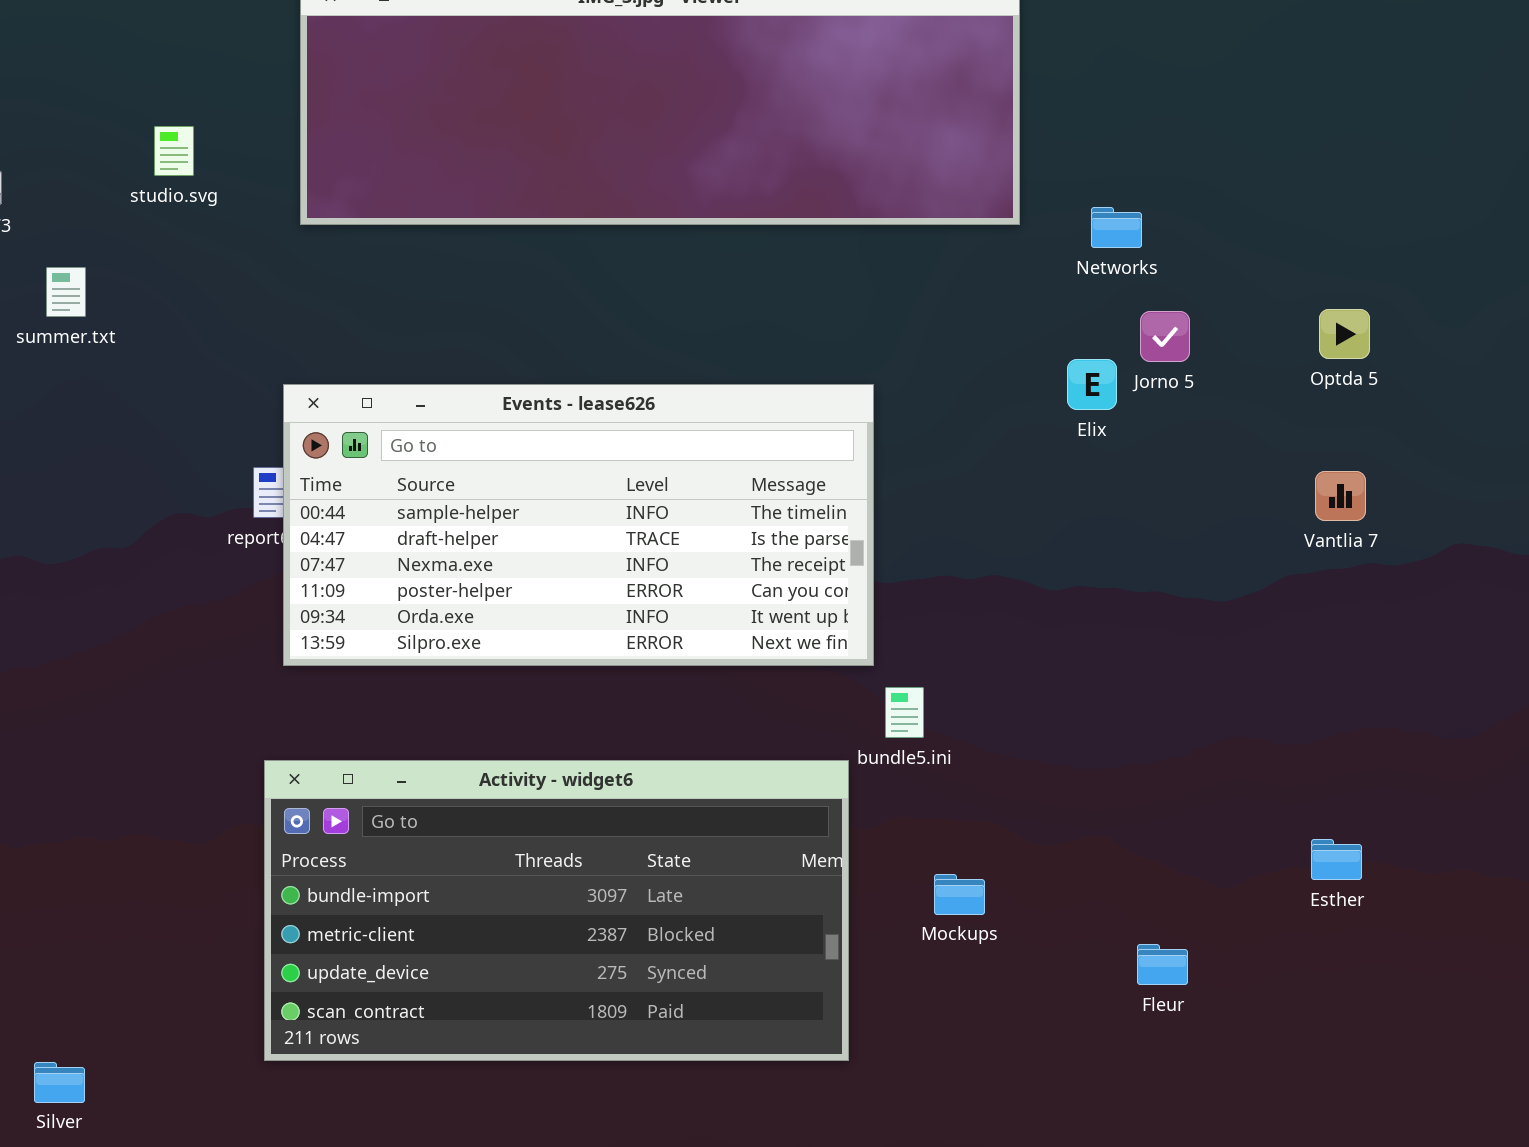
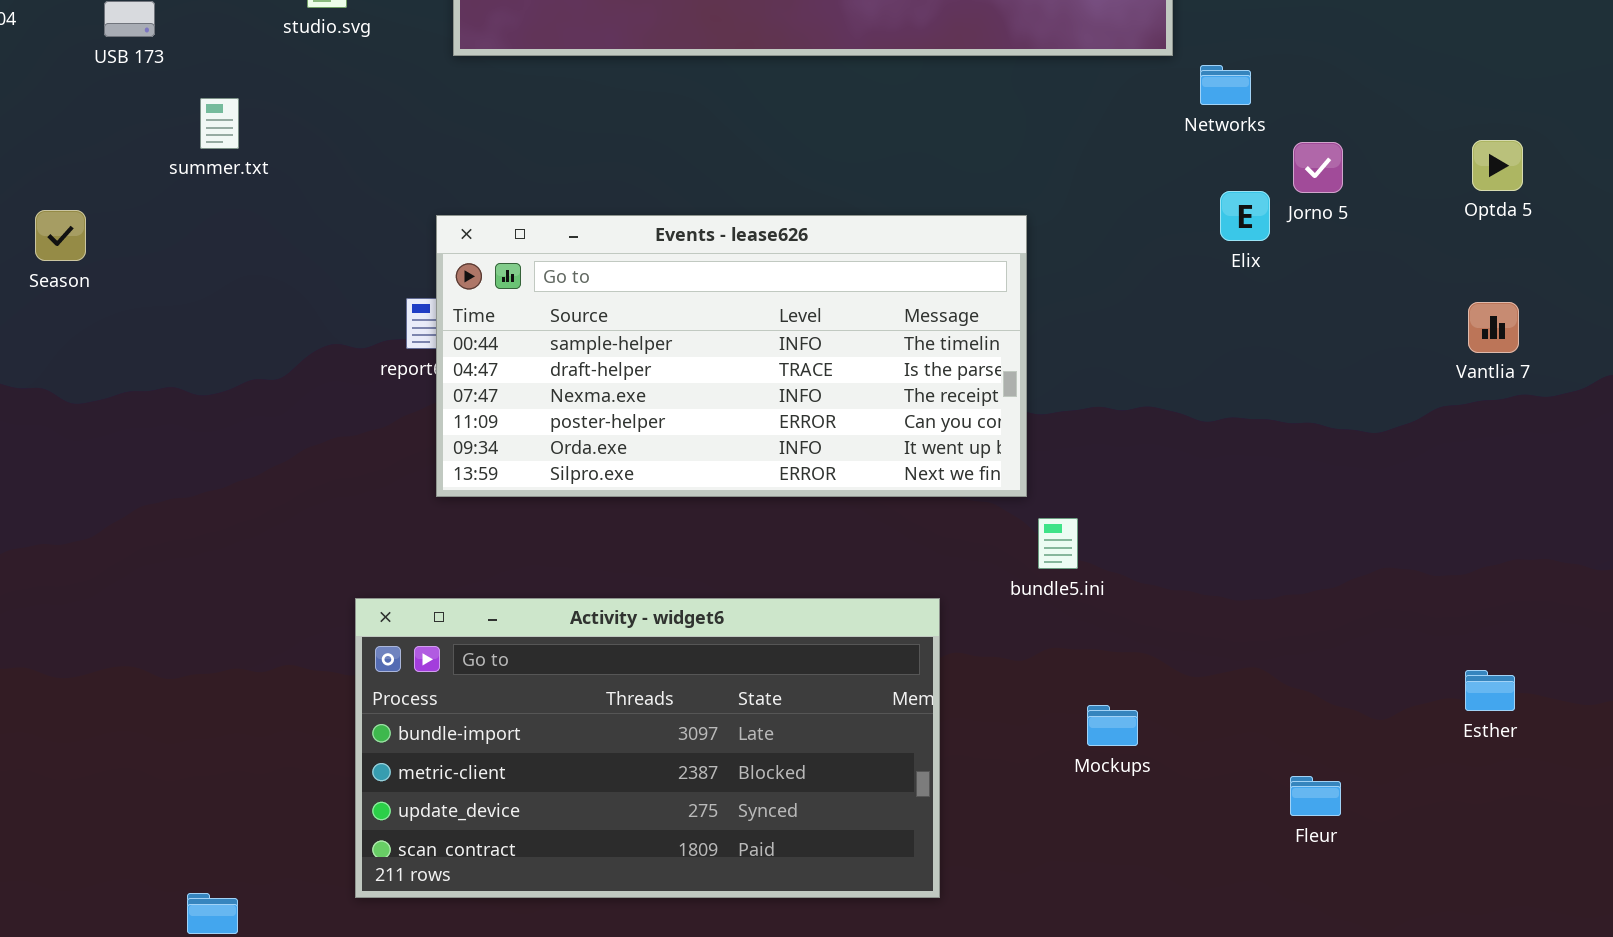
Networks: [1091,207,1142,248] -> [1200,65,1251,105], moved
Activity - widget6: [264,760,849,1061] -> [355,598,940,898], moved

